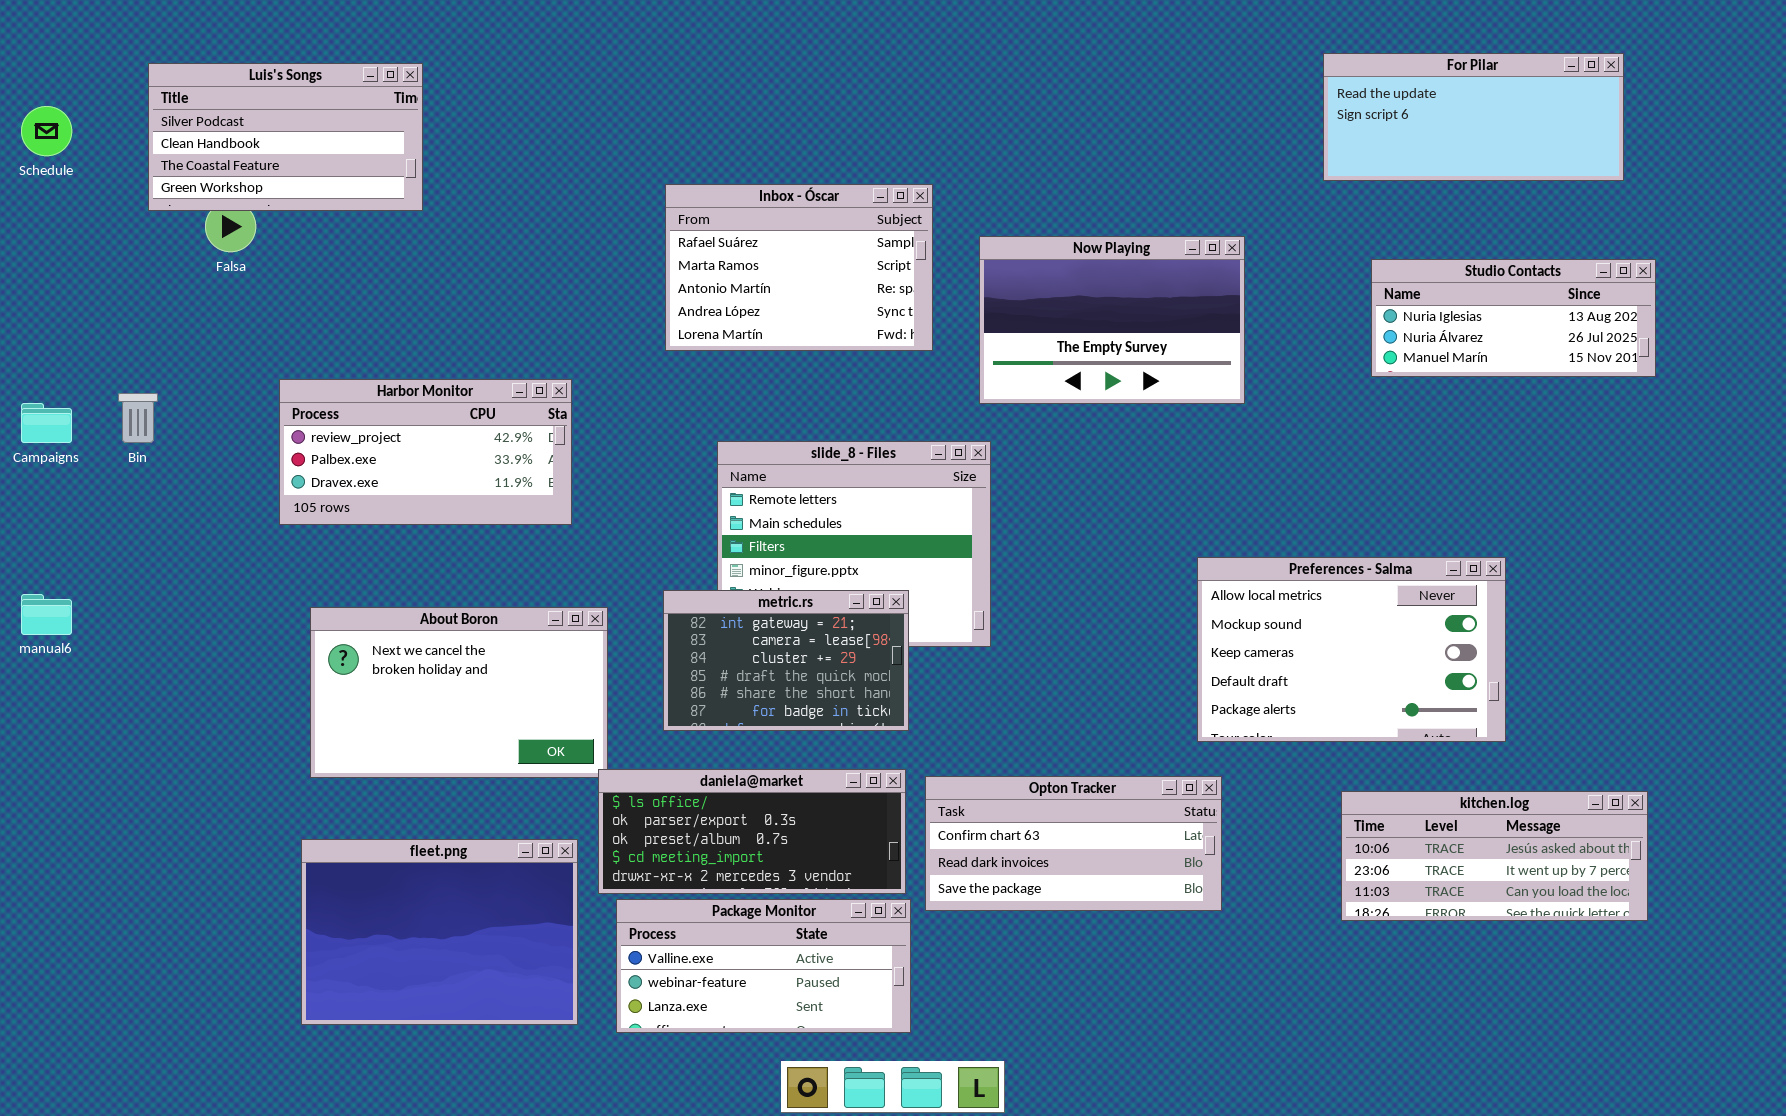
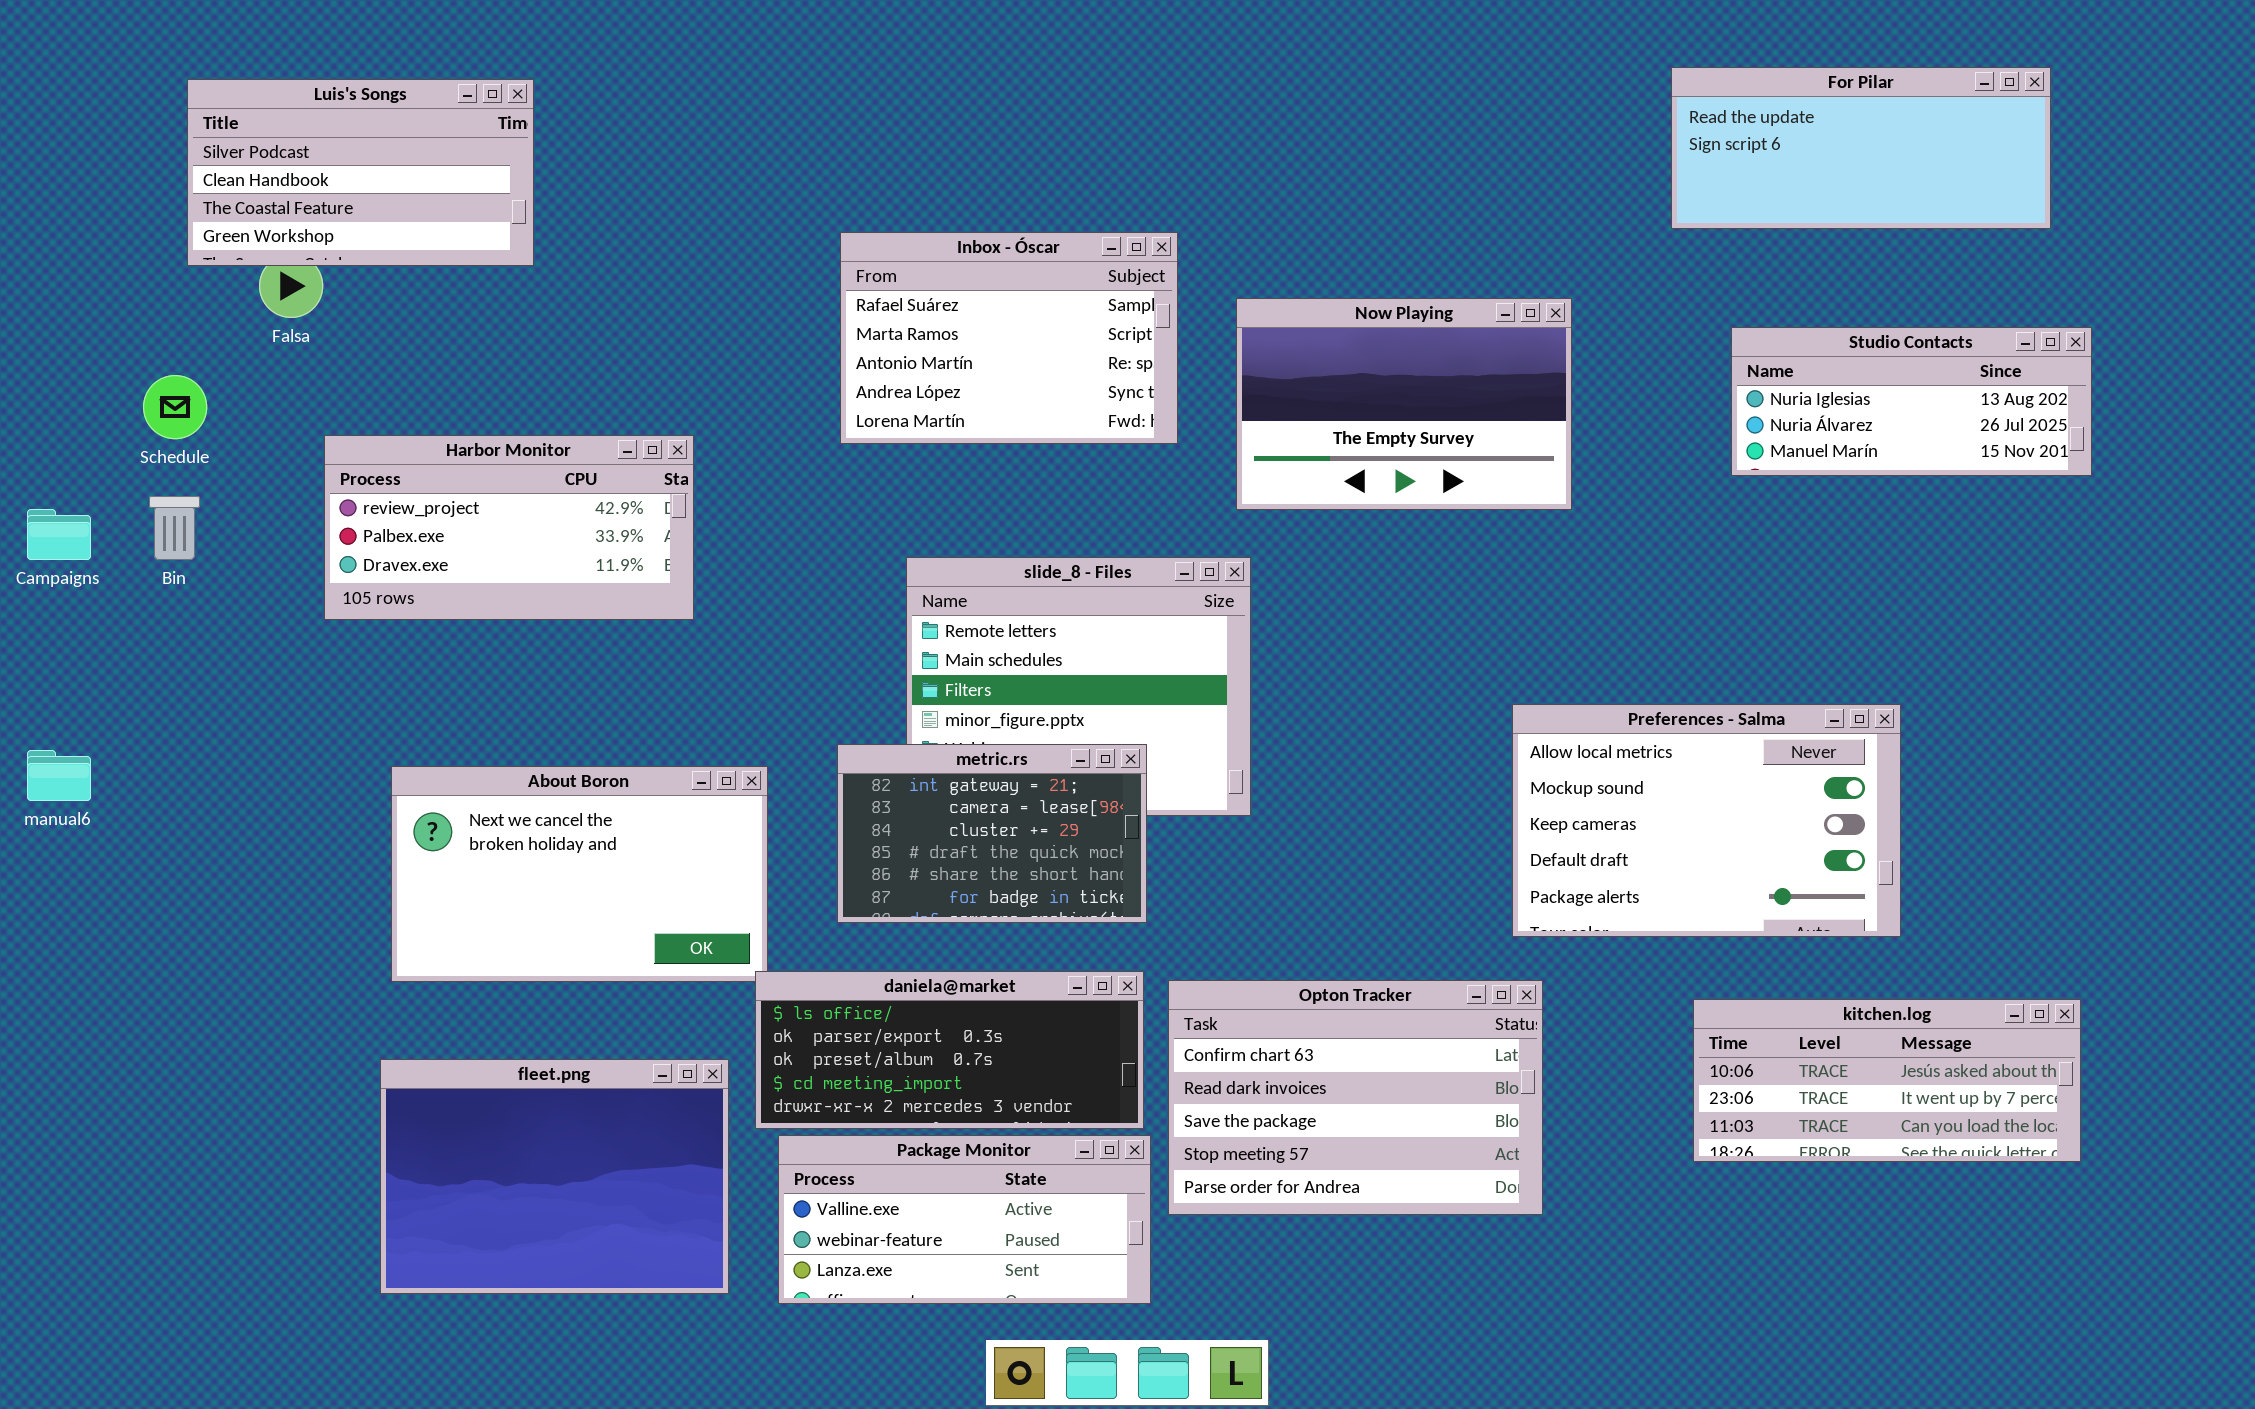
Schedule: [21,106,72,156] -> [143,375,207,439], moved
Harbor Monitor: [279,379,572,525] -> [324,435,694,620], moved
Opton Tracker: [925,776,1222,911] -> [1168,980,1543,1215], resized

